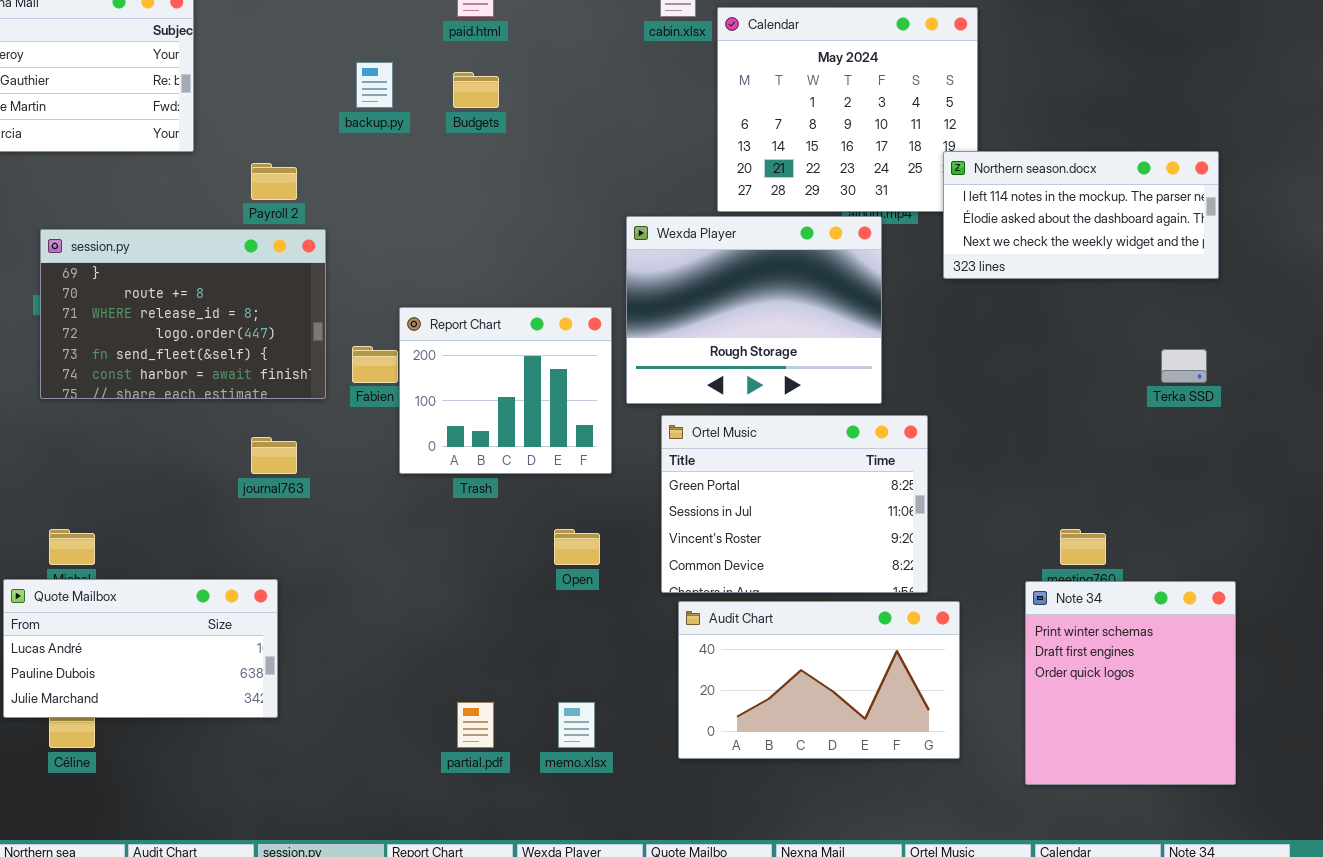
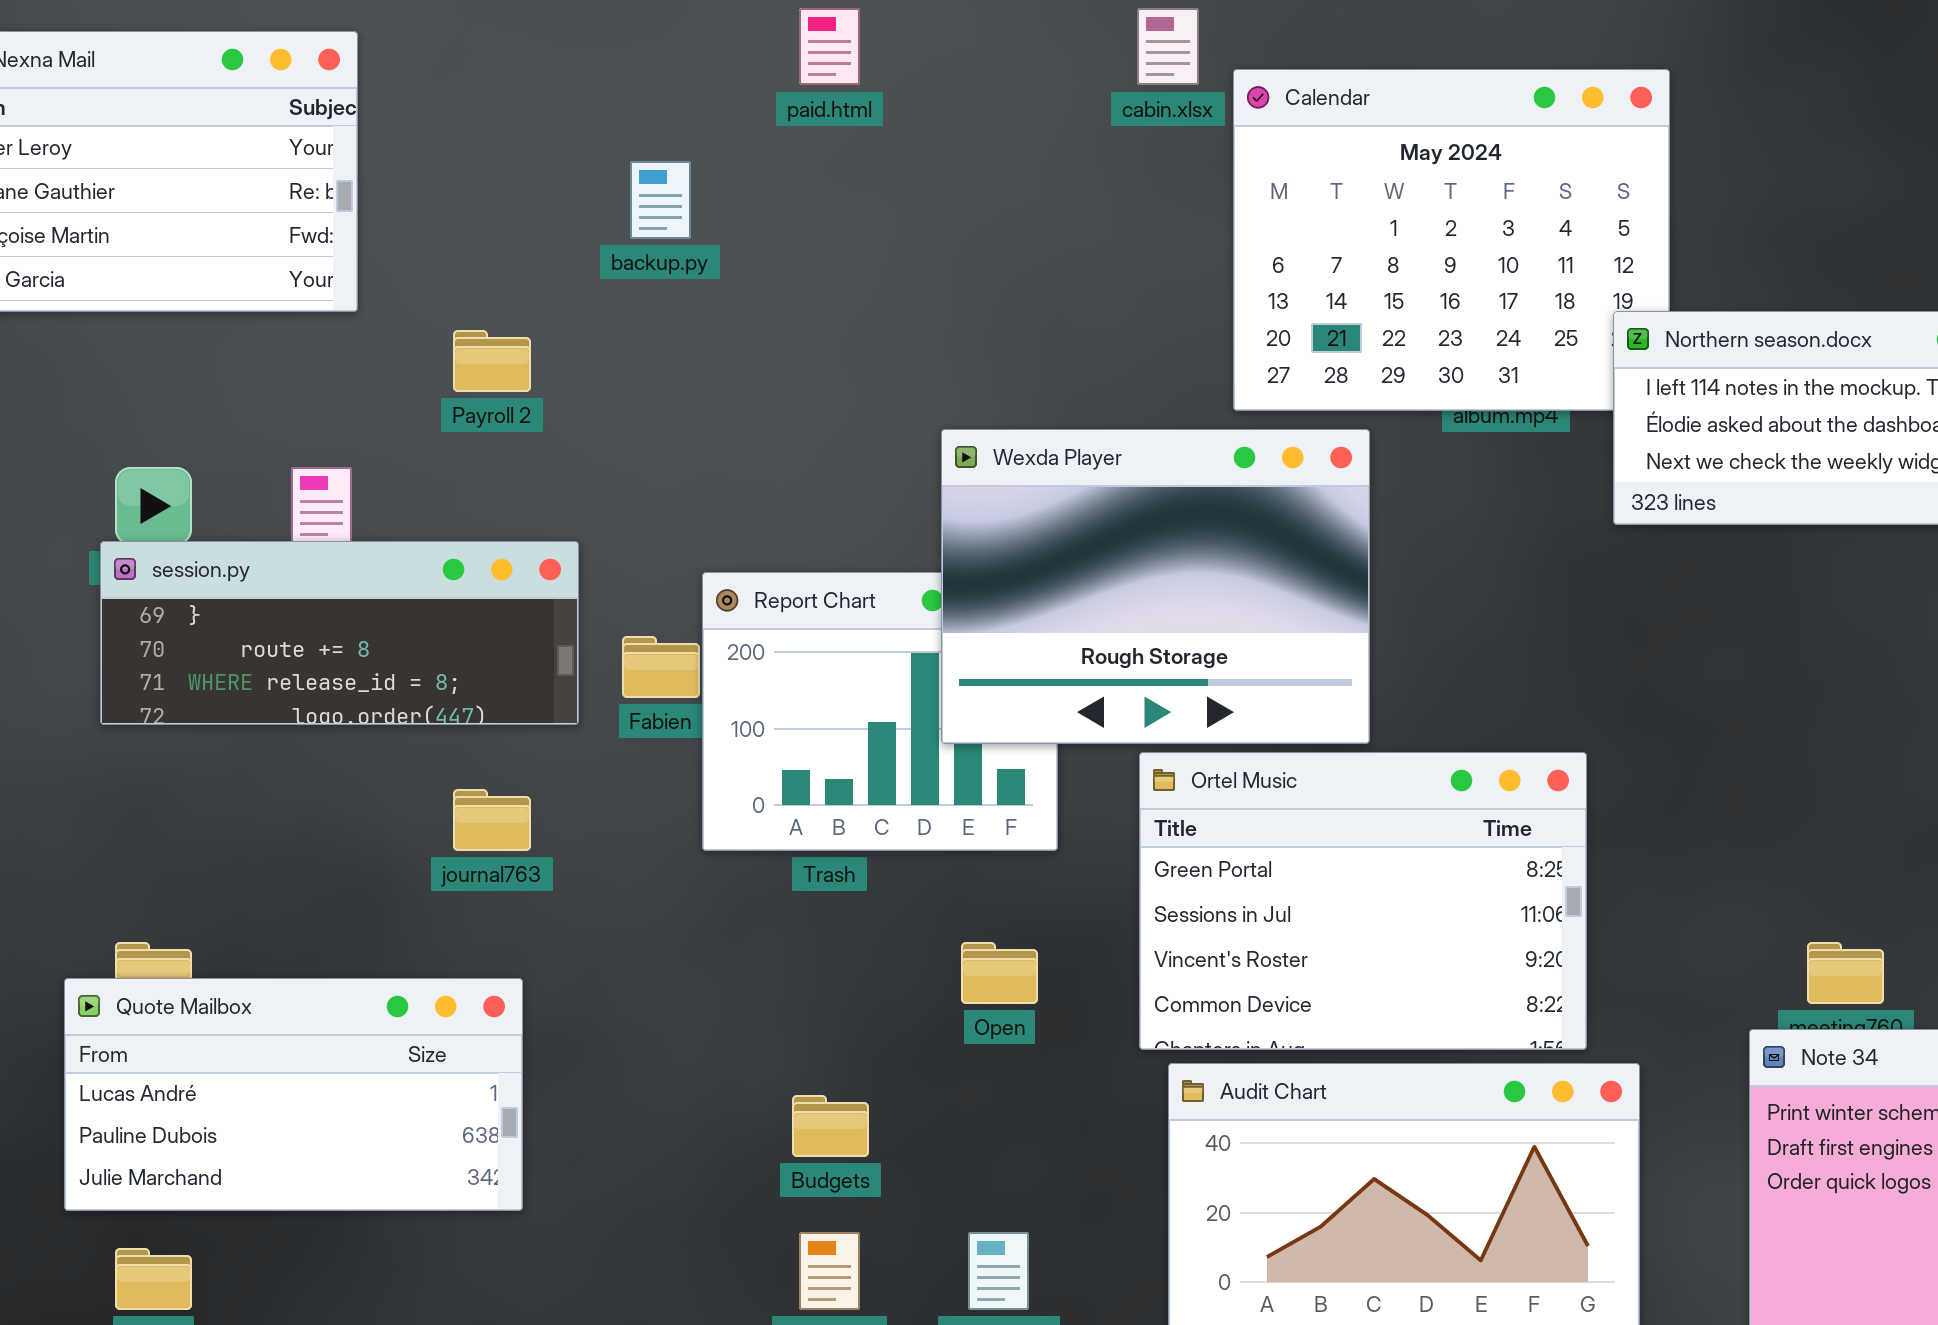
Budgets: [453,72,499,108] -> [792,1095,869,1157], moved
Wexda Player: [626,216,882,404] -> [941,429,1370,744], moved
session.py: [40,229,326,399] -> [100,541,579,725], resized
Quote Mailbox: [3,579,278,718] -> [64,978,523,1211], moved

